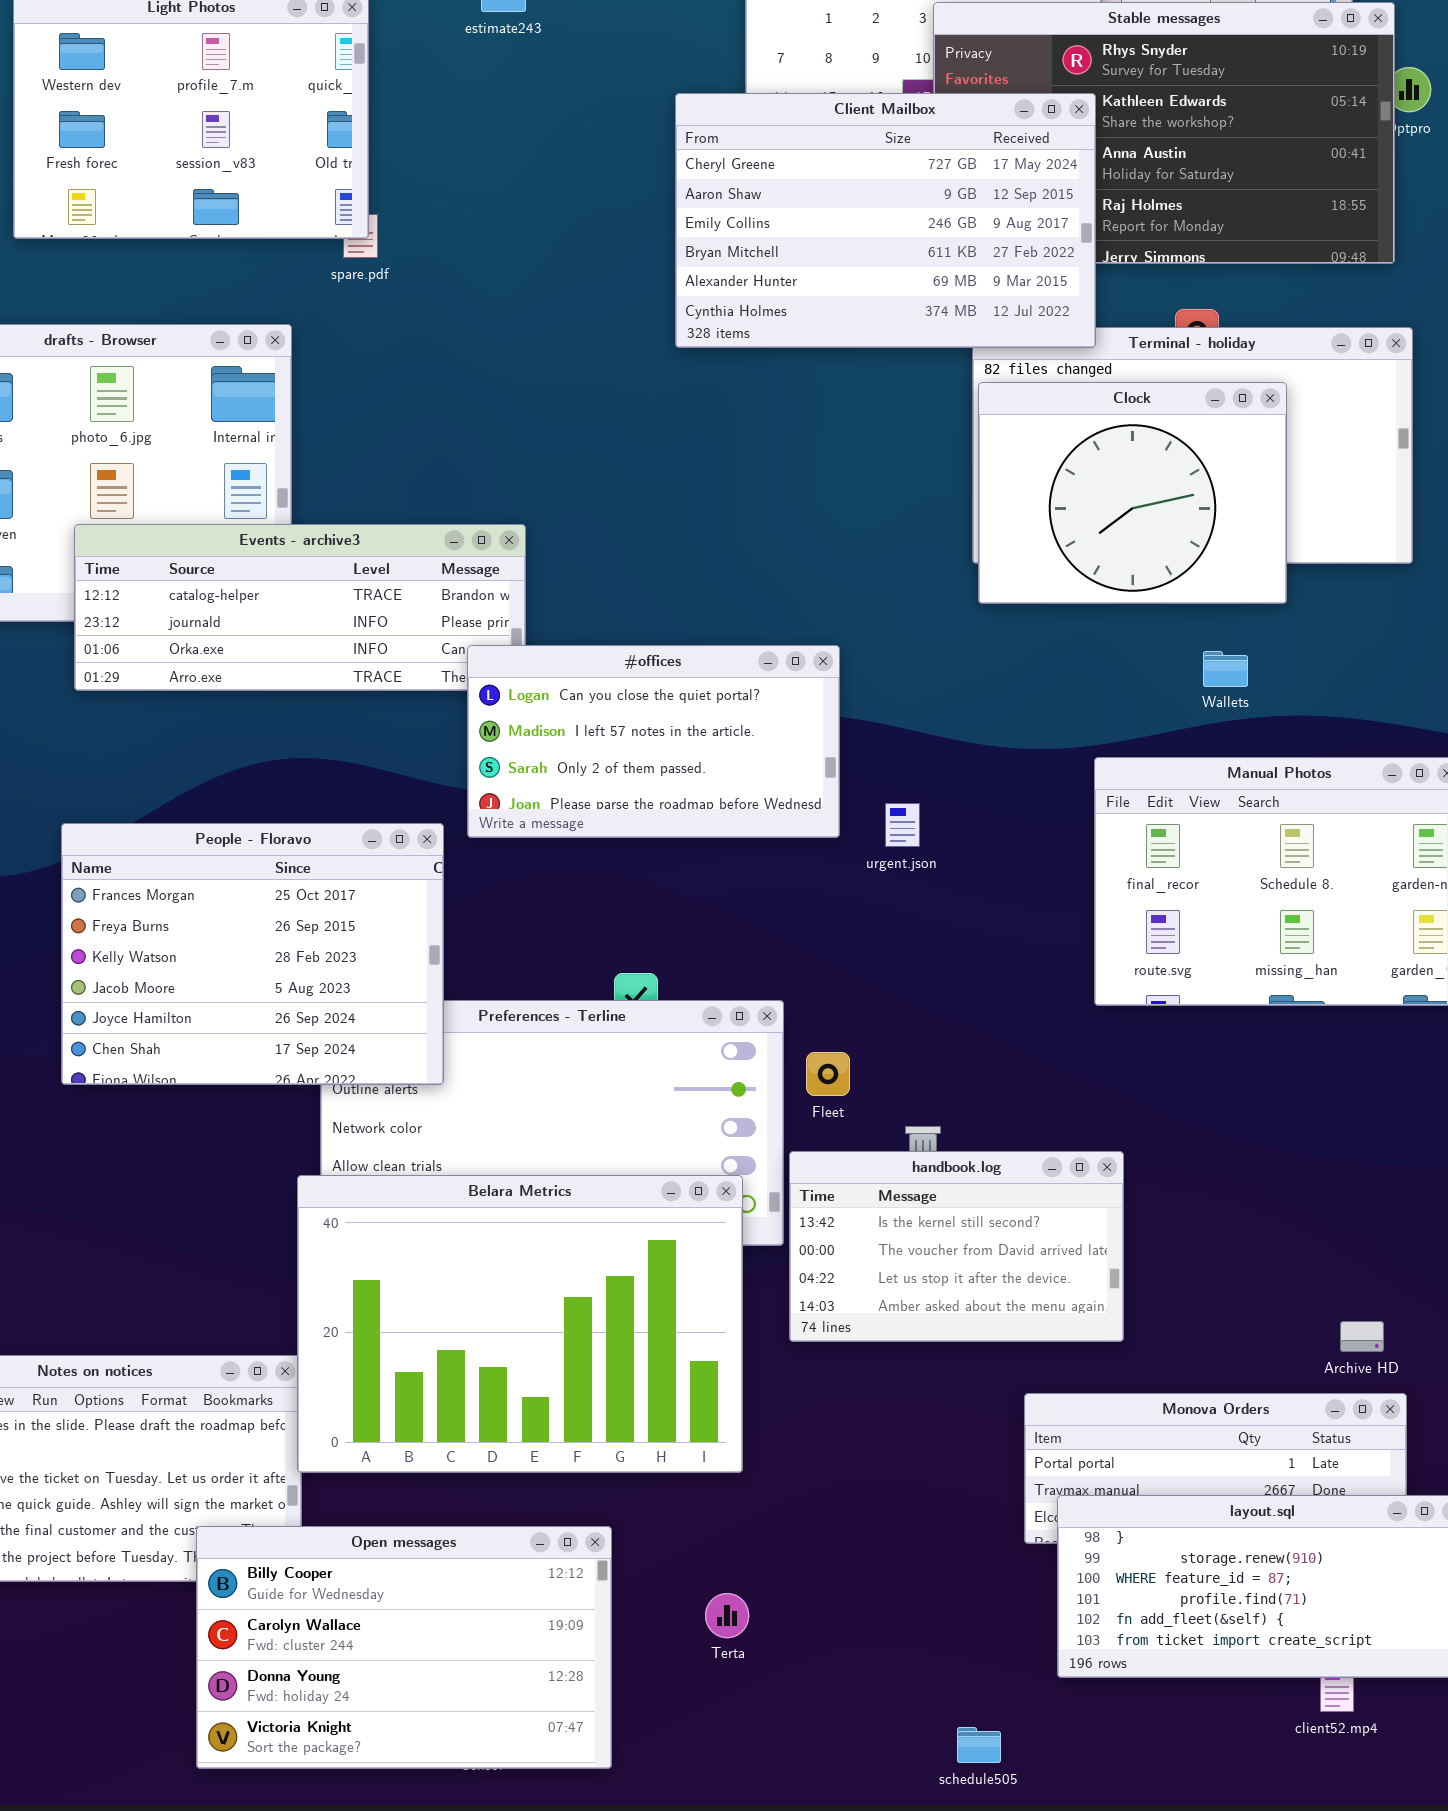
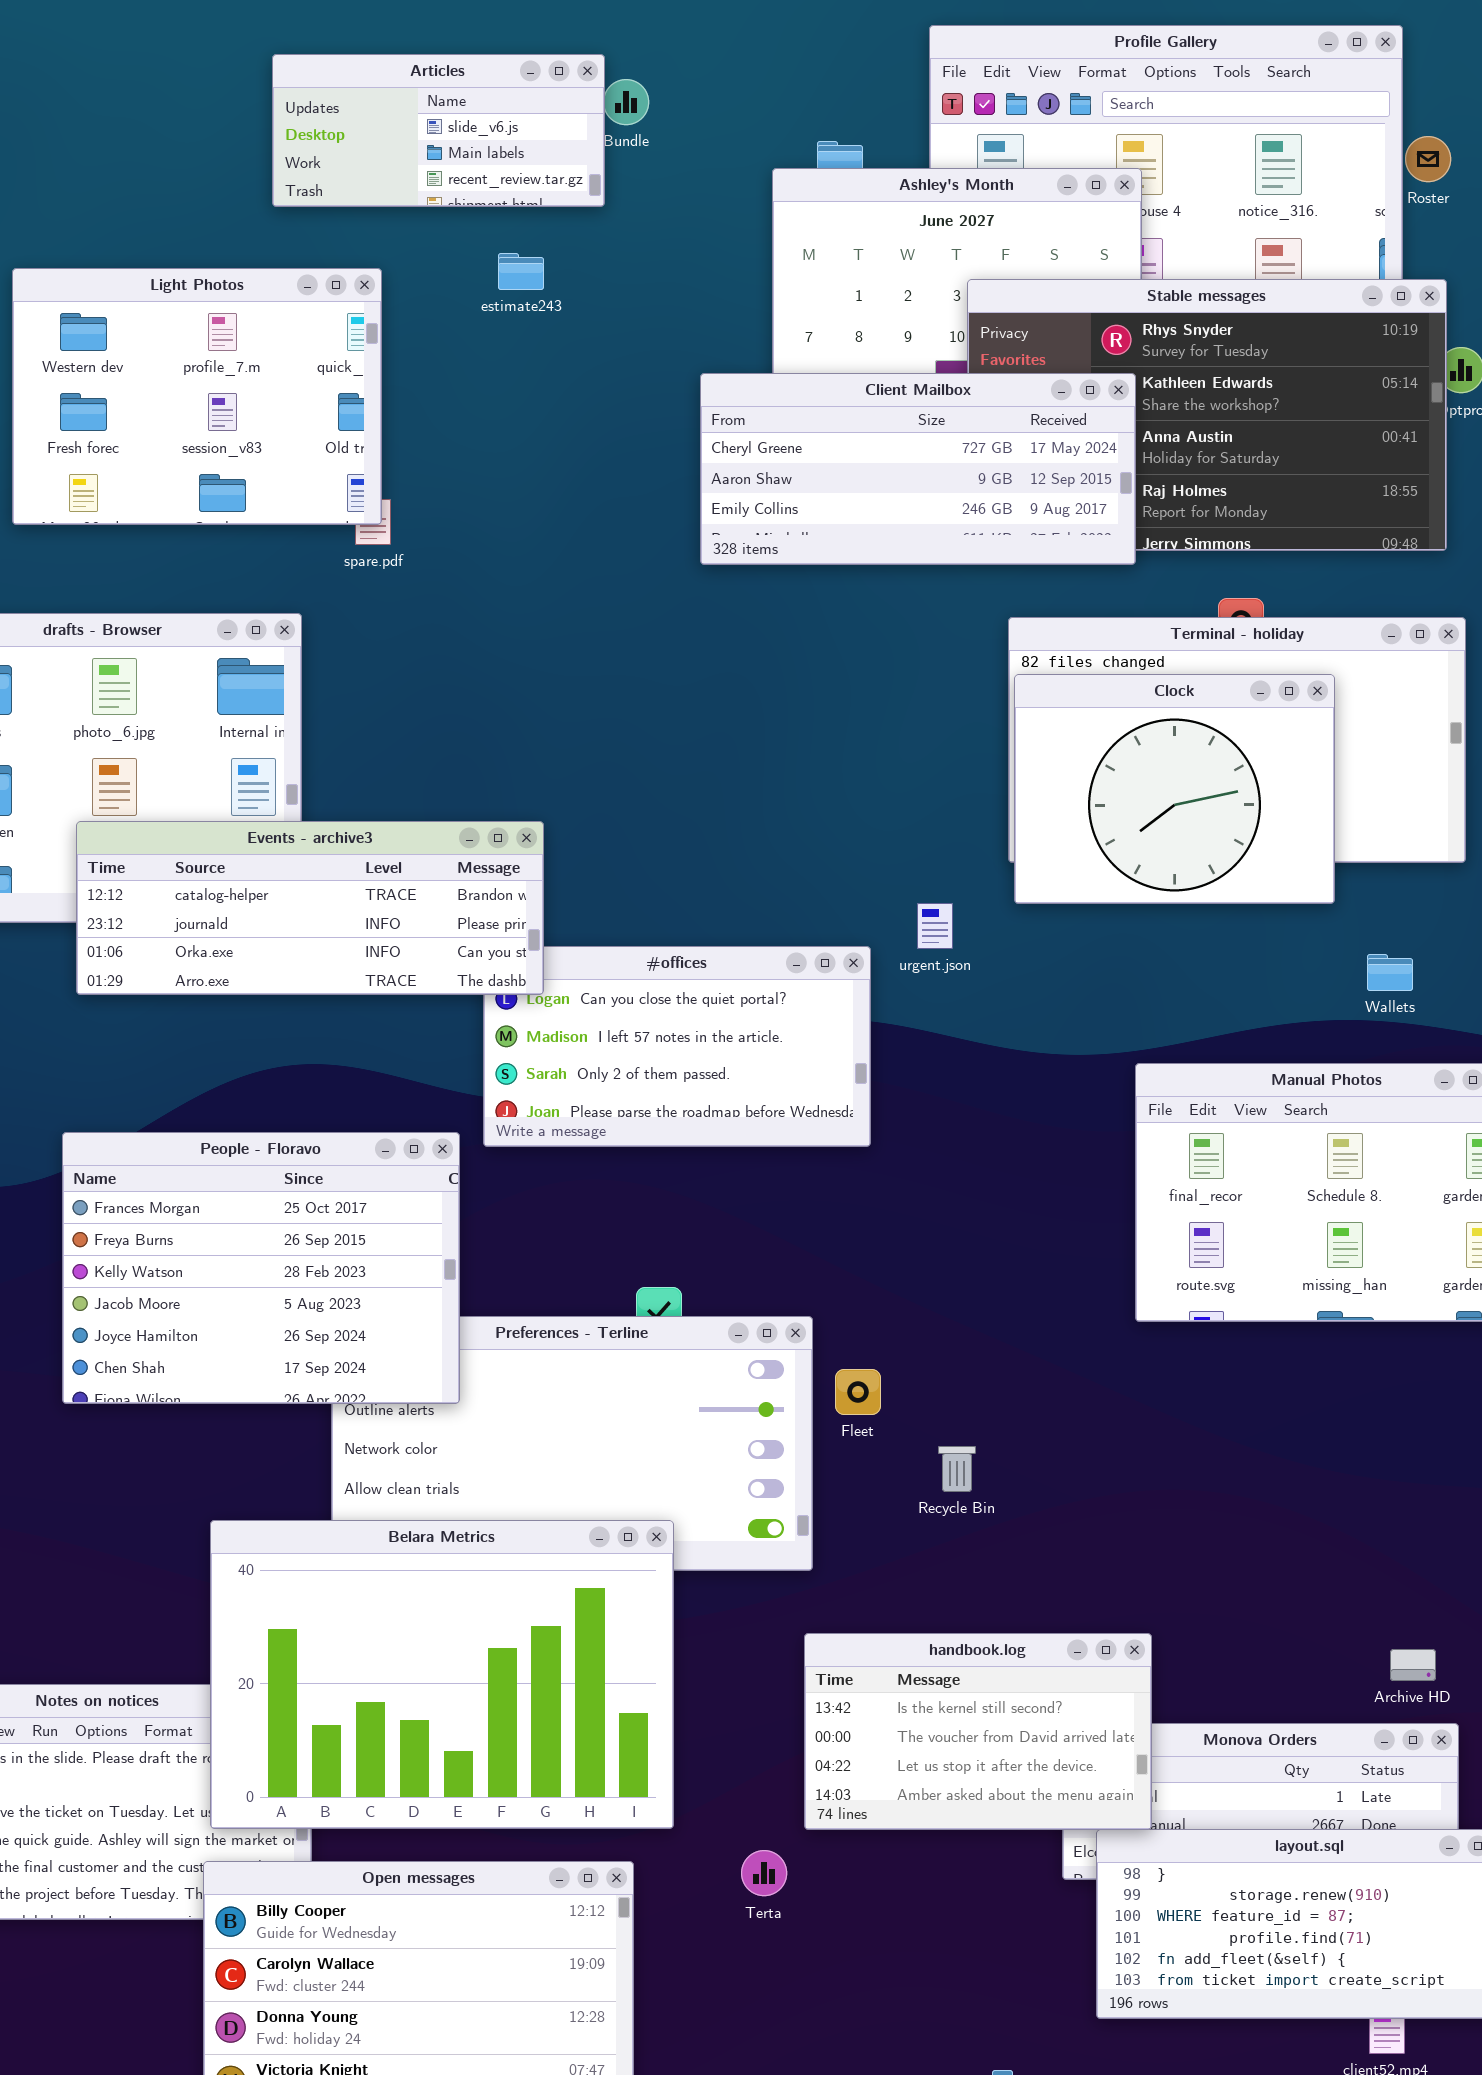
Client Mailbox: [675,93,1096,348] -> [700,373,1136,565], resized
Events - archive3: [74,524,526,691] -> [76,821,544,995], raised
Wallets: [1203,651,1248,687] -> [1367,954,1413,991], moved
urgent.json: [885,803,920,847] -> [917,903,953,949], moved
handbook.log: [789,1151,1124,1342] -> [804,1633,1152,1830], moved
Belara Metrics: [297,1175,743,1473] -> [210,1520,674,1829], moved
Terta: [705,1593,749,1638] -> [741,1850,787,1896], moved

